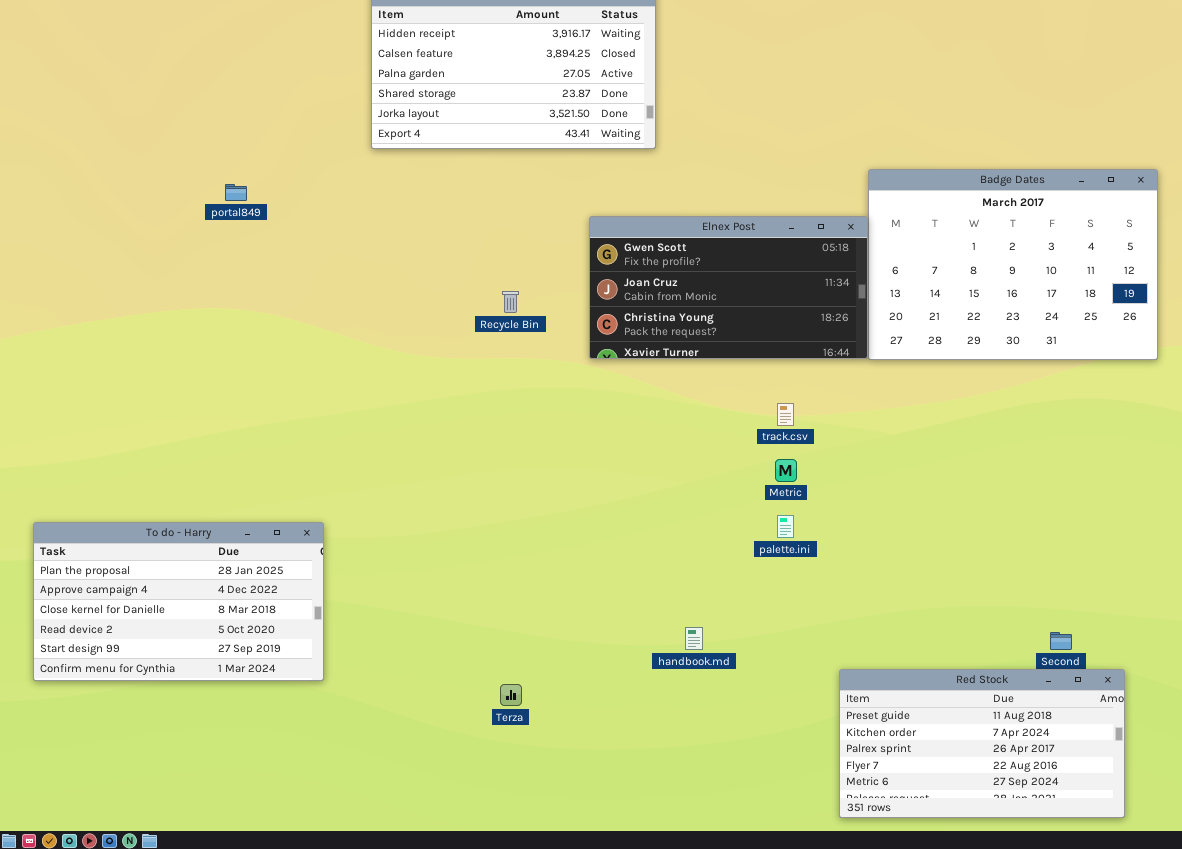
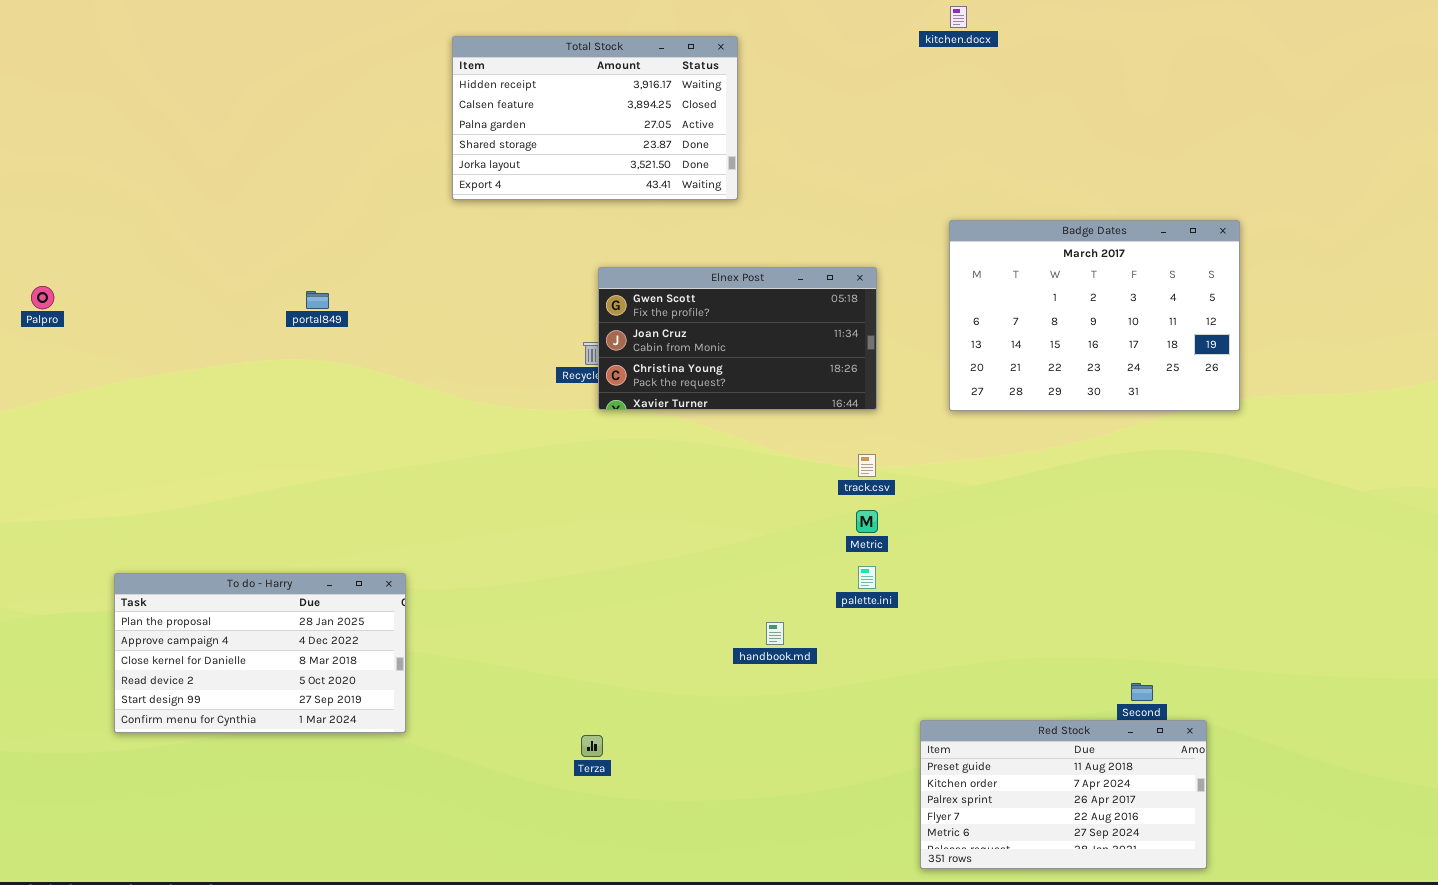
portal849: [225,184,247,201] -> [306,291,329,309], moved
Elnex Post: [589,216,868,359] -> [598,267,877,410], moved
handbook.md: [685,627,703,650] -> [766,622,784,645], moved

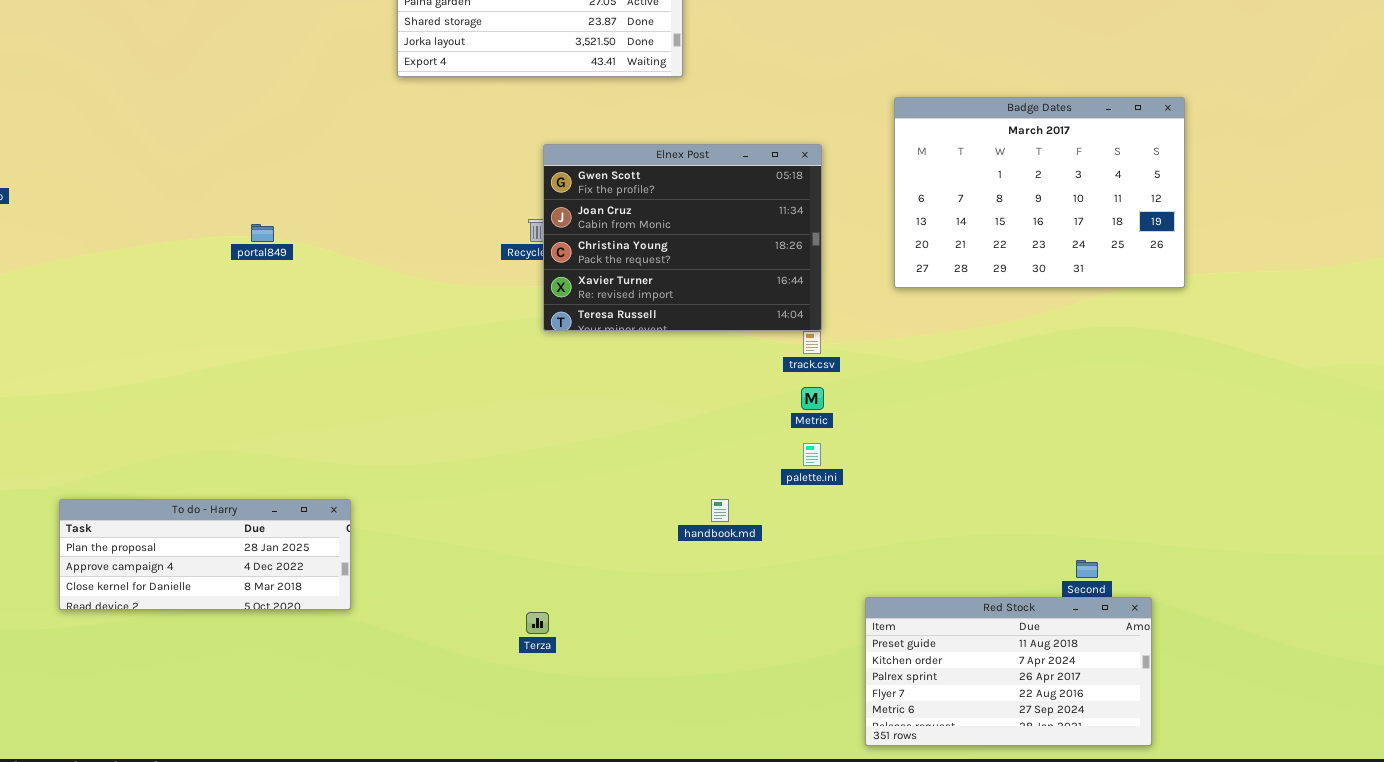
Elnex Post: [598,267,877,410] -> [543,144,822,331], resized
portal849: [306,291,329,309] -> [251,224,274,242], moved
To do - Harry: [114,573,406,733] -> [59,499,351,610], resized

